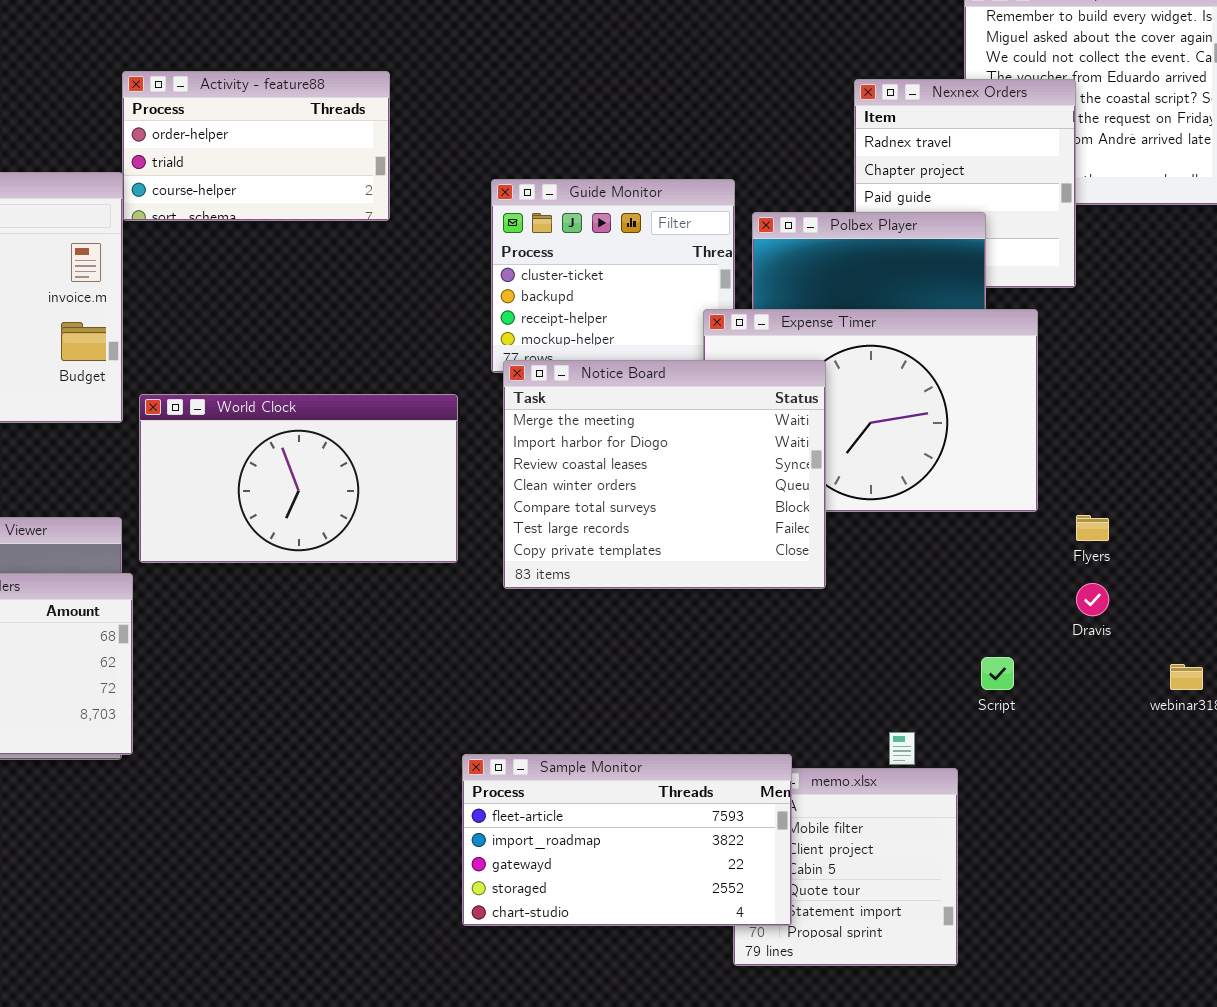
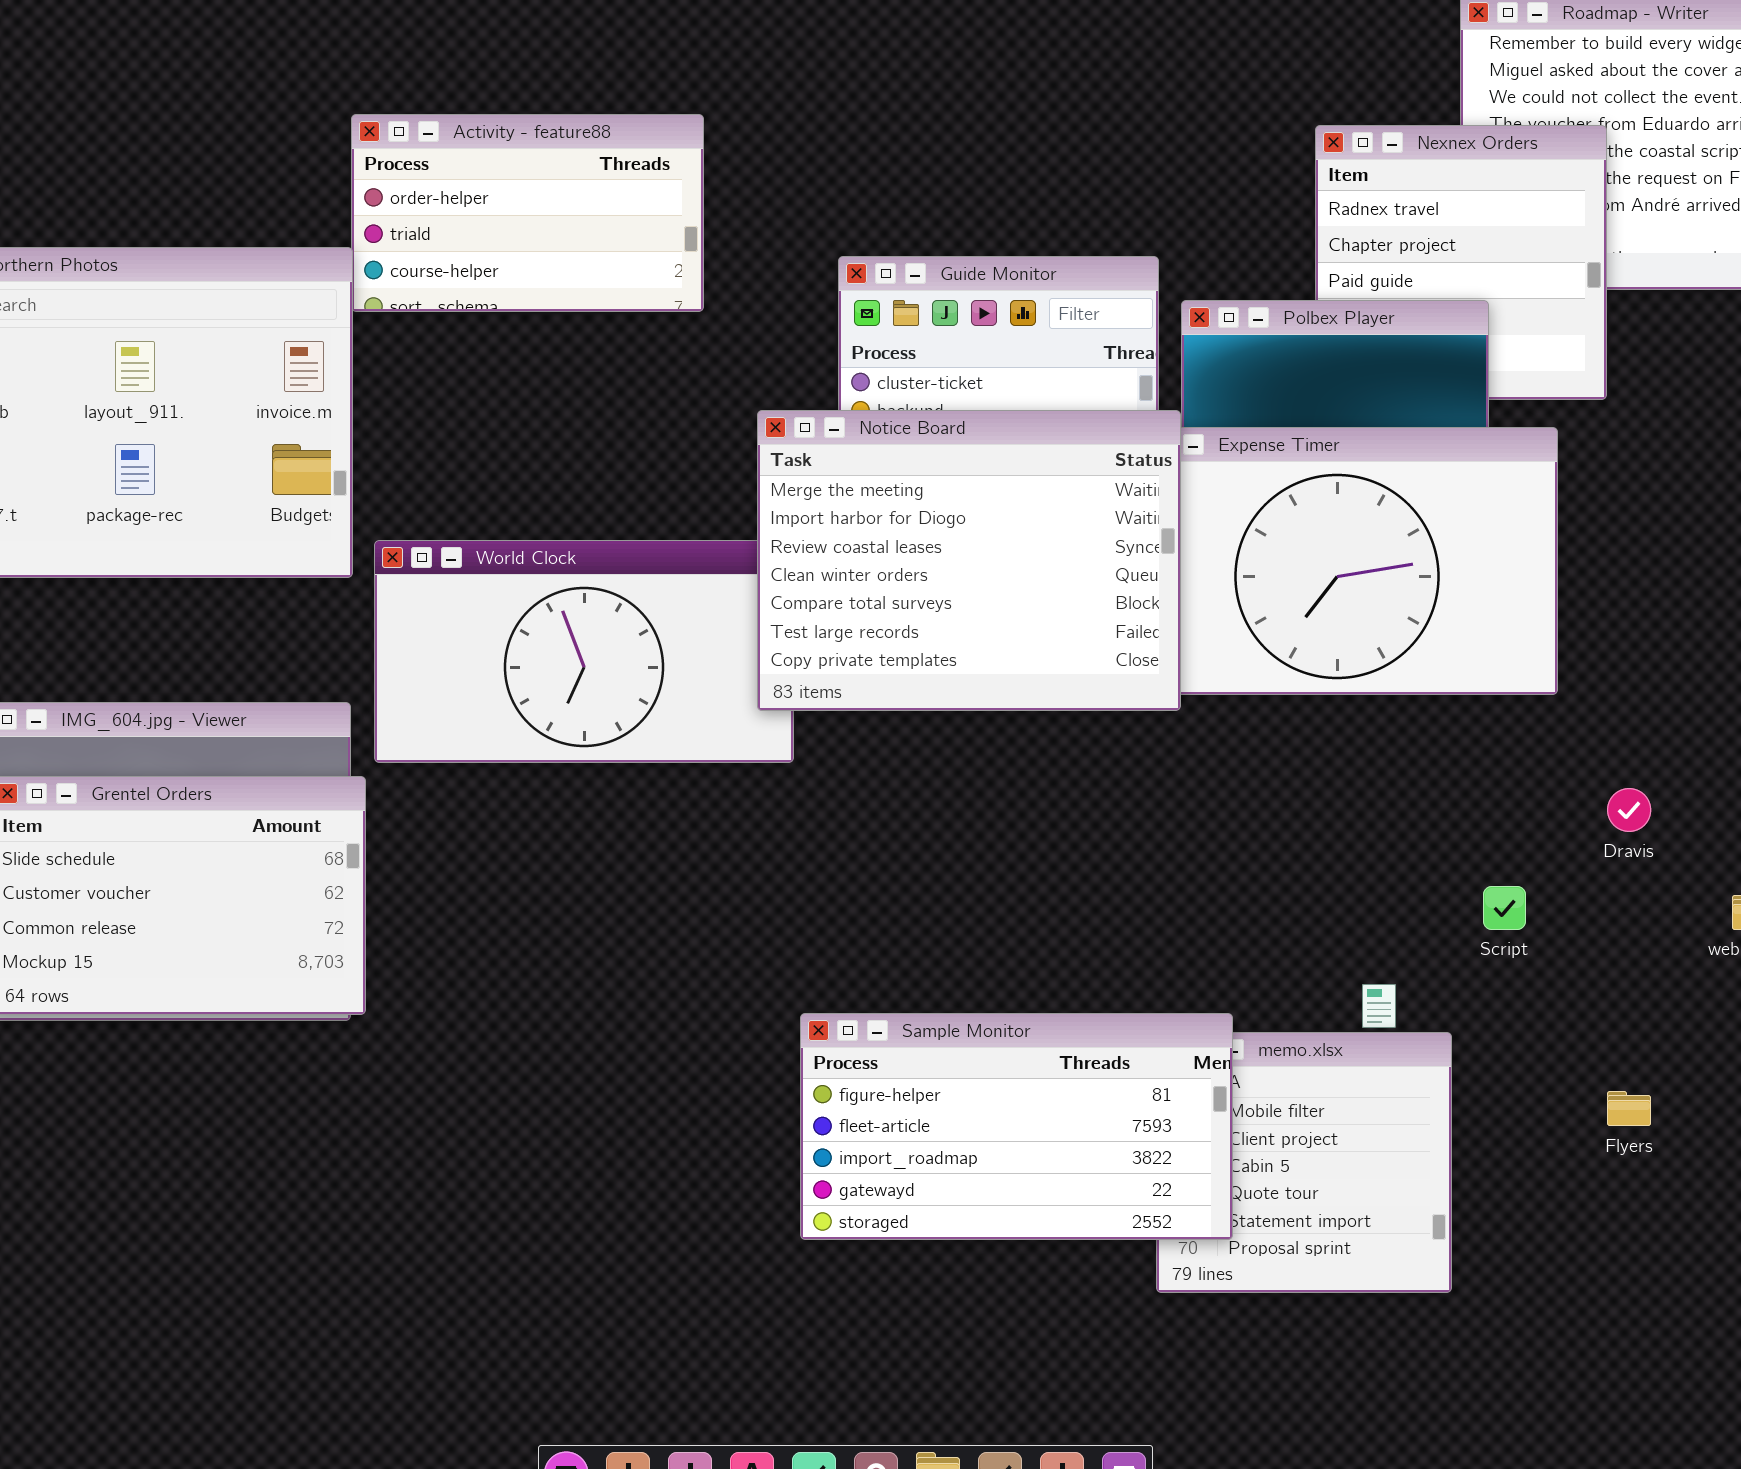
Notice Board: [503,360,826,589] -> [757,410,1181,711], moved
Flyers: [1076,515,1109,541] -> [1607,1091,1651,1126], moved
Sample Monitor: [462,754,792,926] -> [800,1013,1233,1240], scrolled up 1 row

